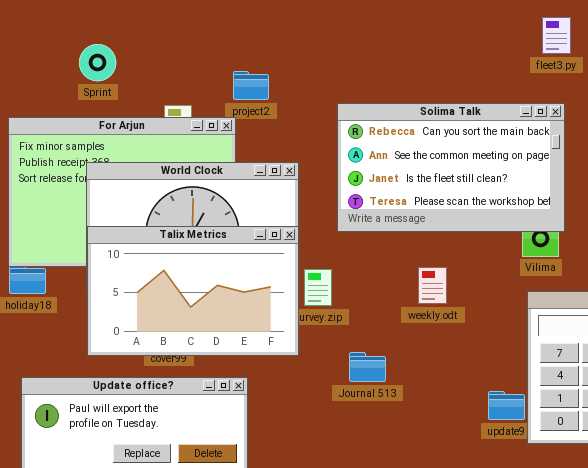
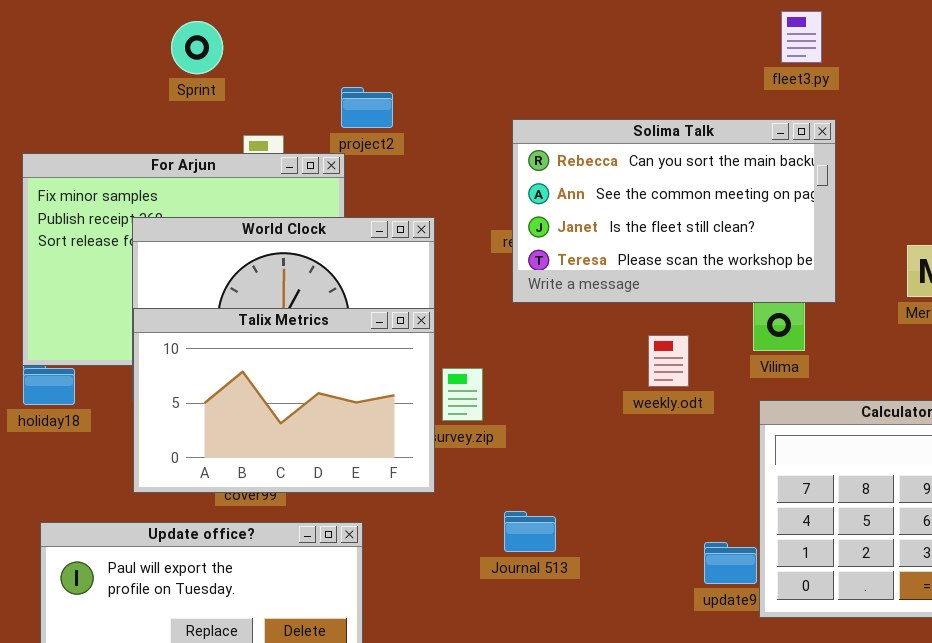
Sprint: [79,44,116,81] -> [171,21,223,74], moved
Solima Talk: [337,103,565,232] -> [512,119,836,303], moved
weekly.odt: [418,267,447,304] -> [648,335,689,387], moved
Journal 513: [349,352,386,382] -> [504,511,556,552], moved

